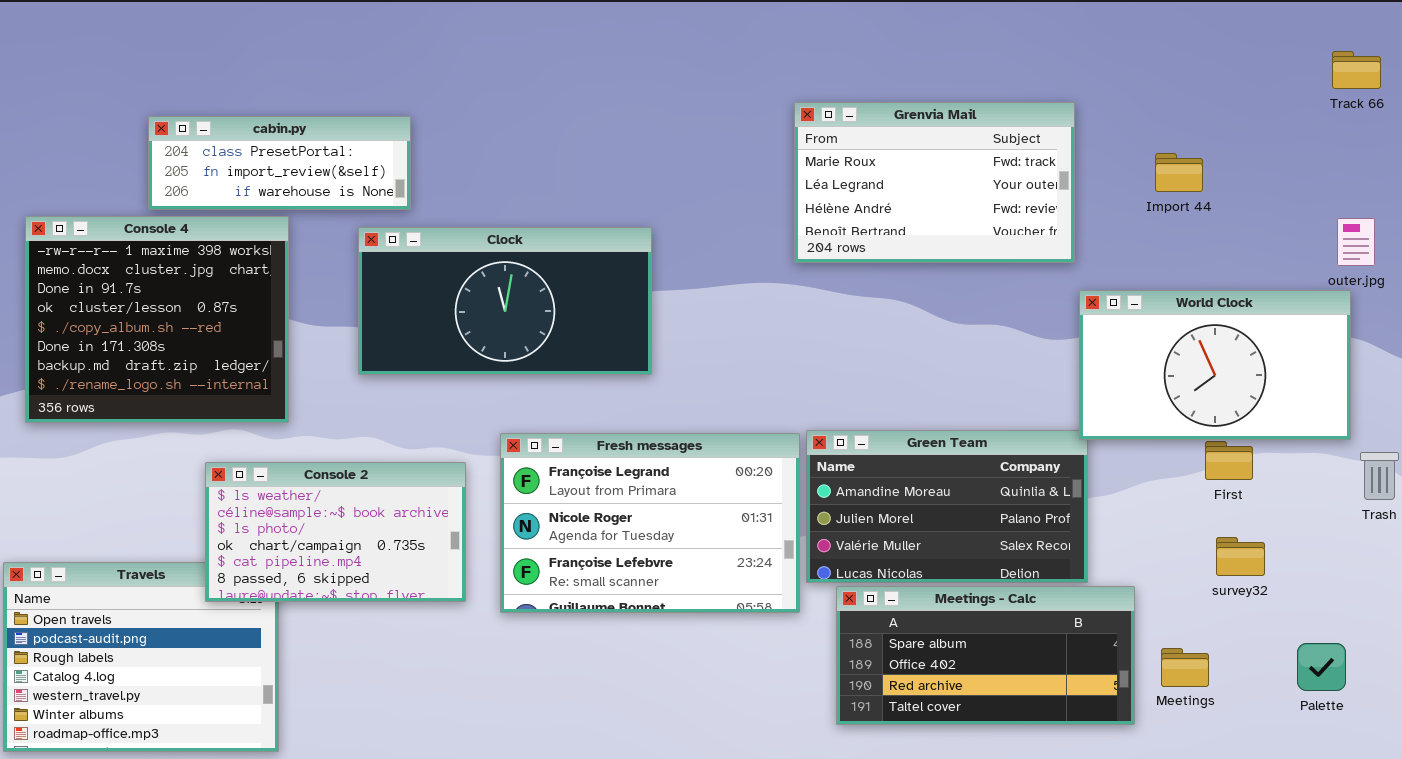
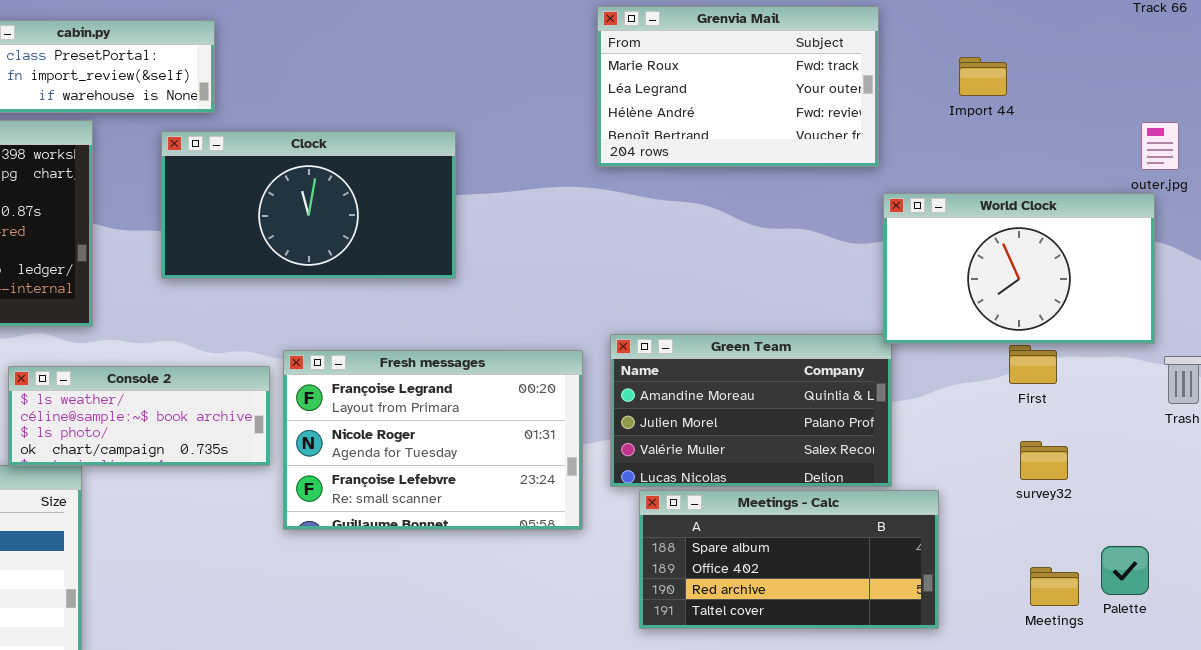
Fresh messages: [500,433,800,613] -> [283,350,583,530], moved
Console 2: [205,462,466,602] -> [8,366,270,466], resized
Meetings: [1161,648,1209,687] -> [1030,567,1079,606], moved

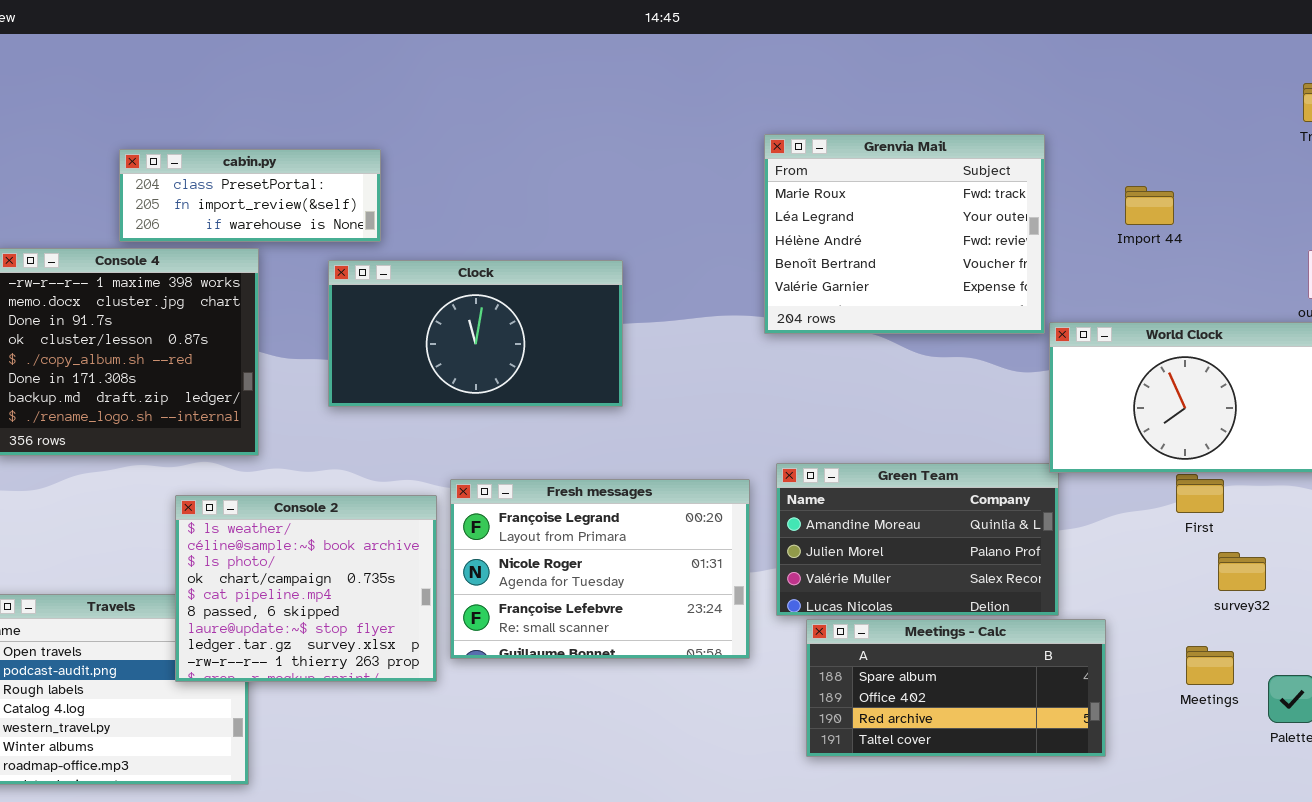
Grenvia Mail: [597,6,879,167] -> [764,134,1045,334], resized
Console 2: [8,366,270,466] -> [175,495,437,682], resized
survey32: [1020,441,1068,480] -> [1218,552,1266,591], moved
Meetings: [1030,567,1079,606] -> [1186,646,1234,685], moved

